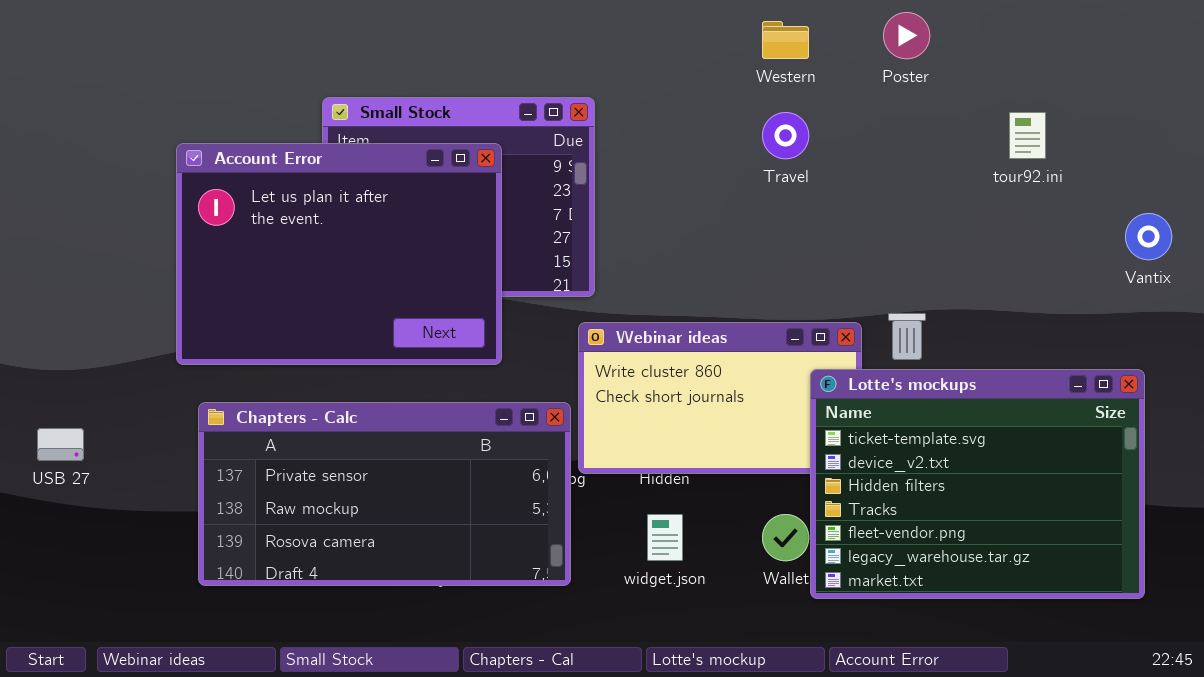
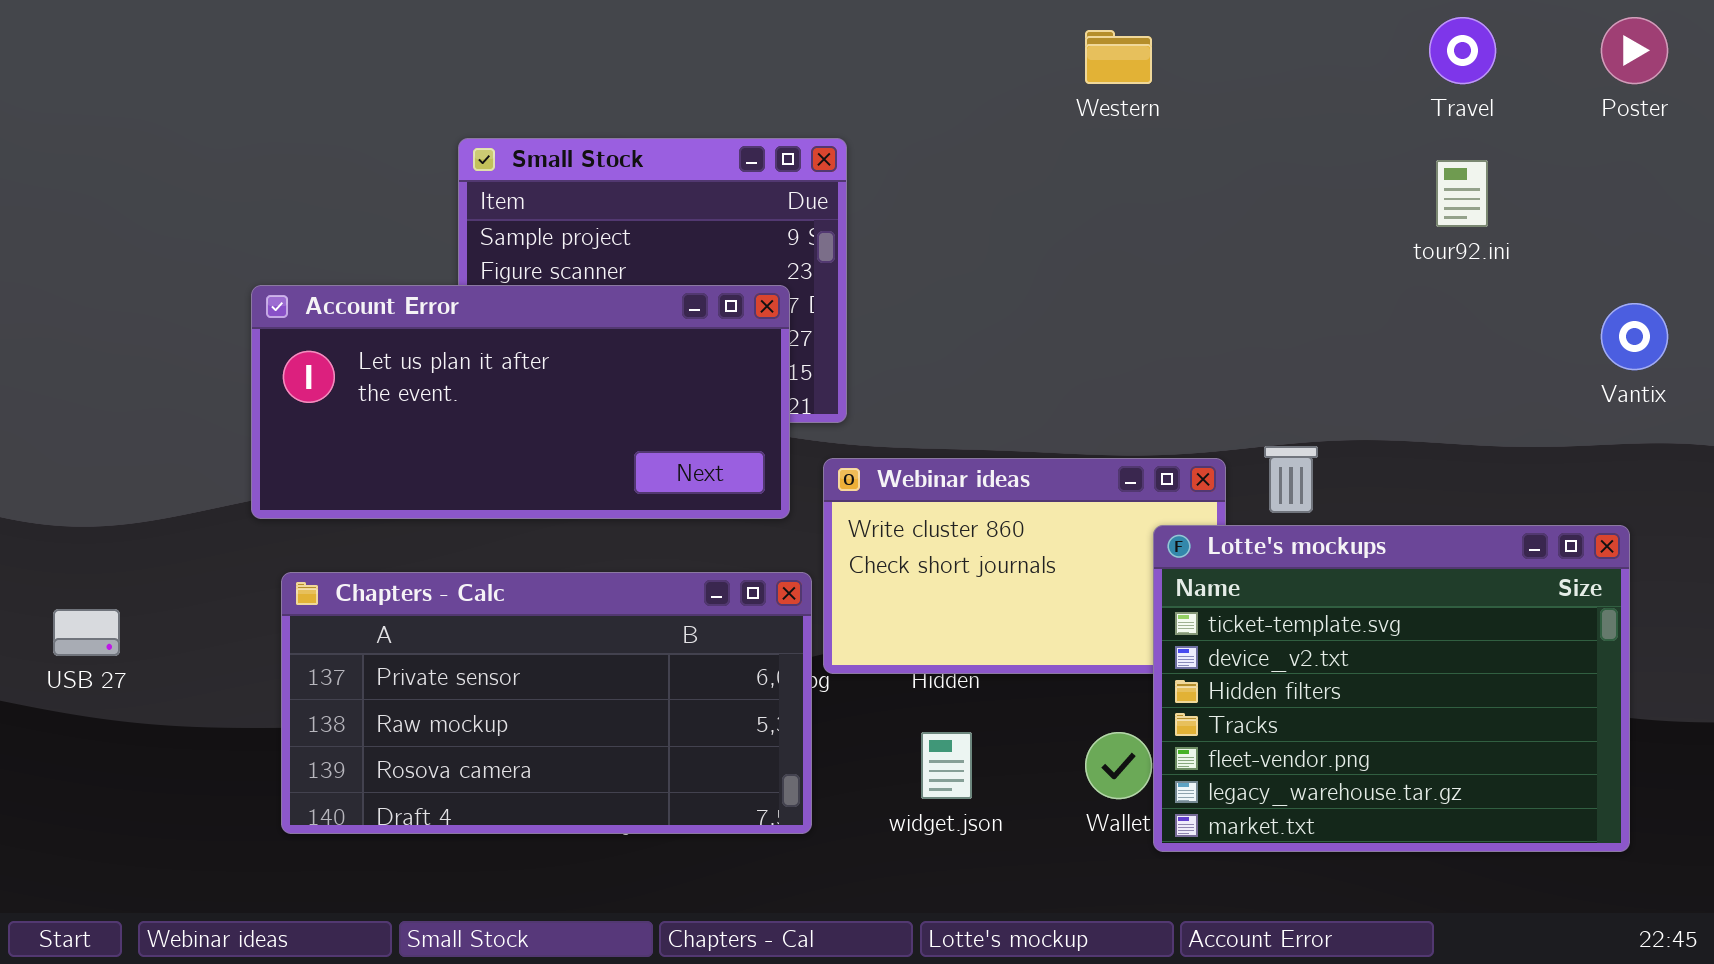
Poster: [883,12,930,59] -> [1601,17,1668,84], moved
Travel: [762,112,809,159] -> [1429,17,1496,84], moved
Account Error: [176,143,502,365] -> [251,285,790,519], resized

